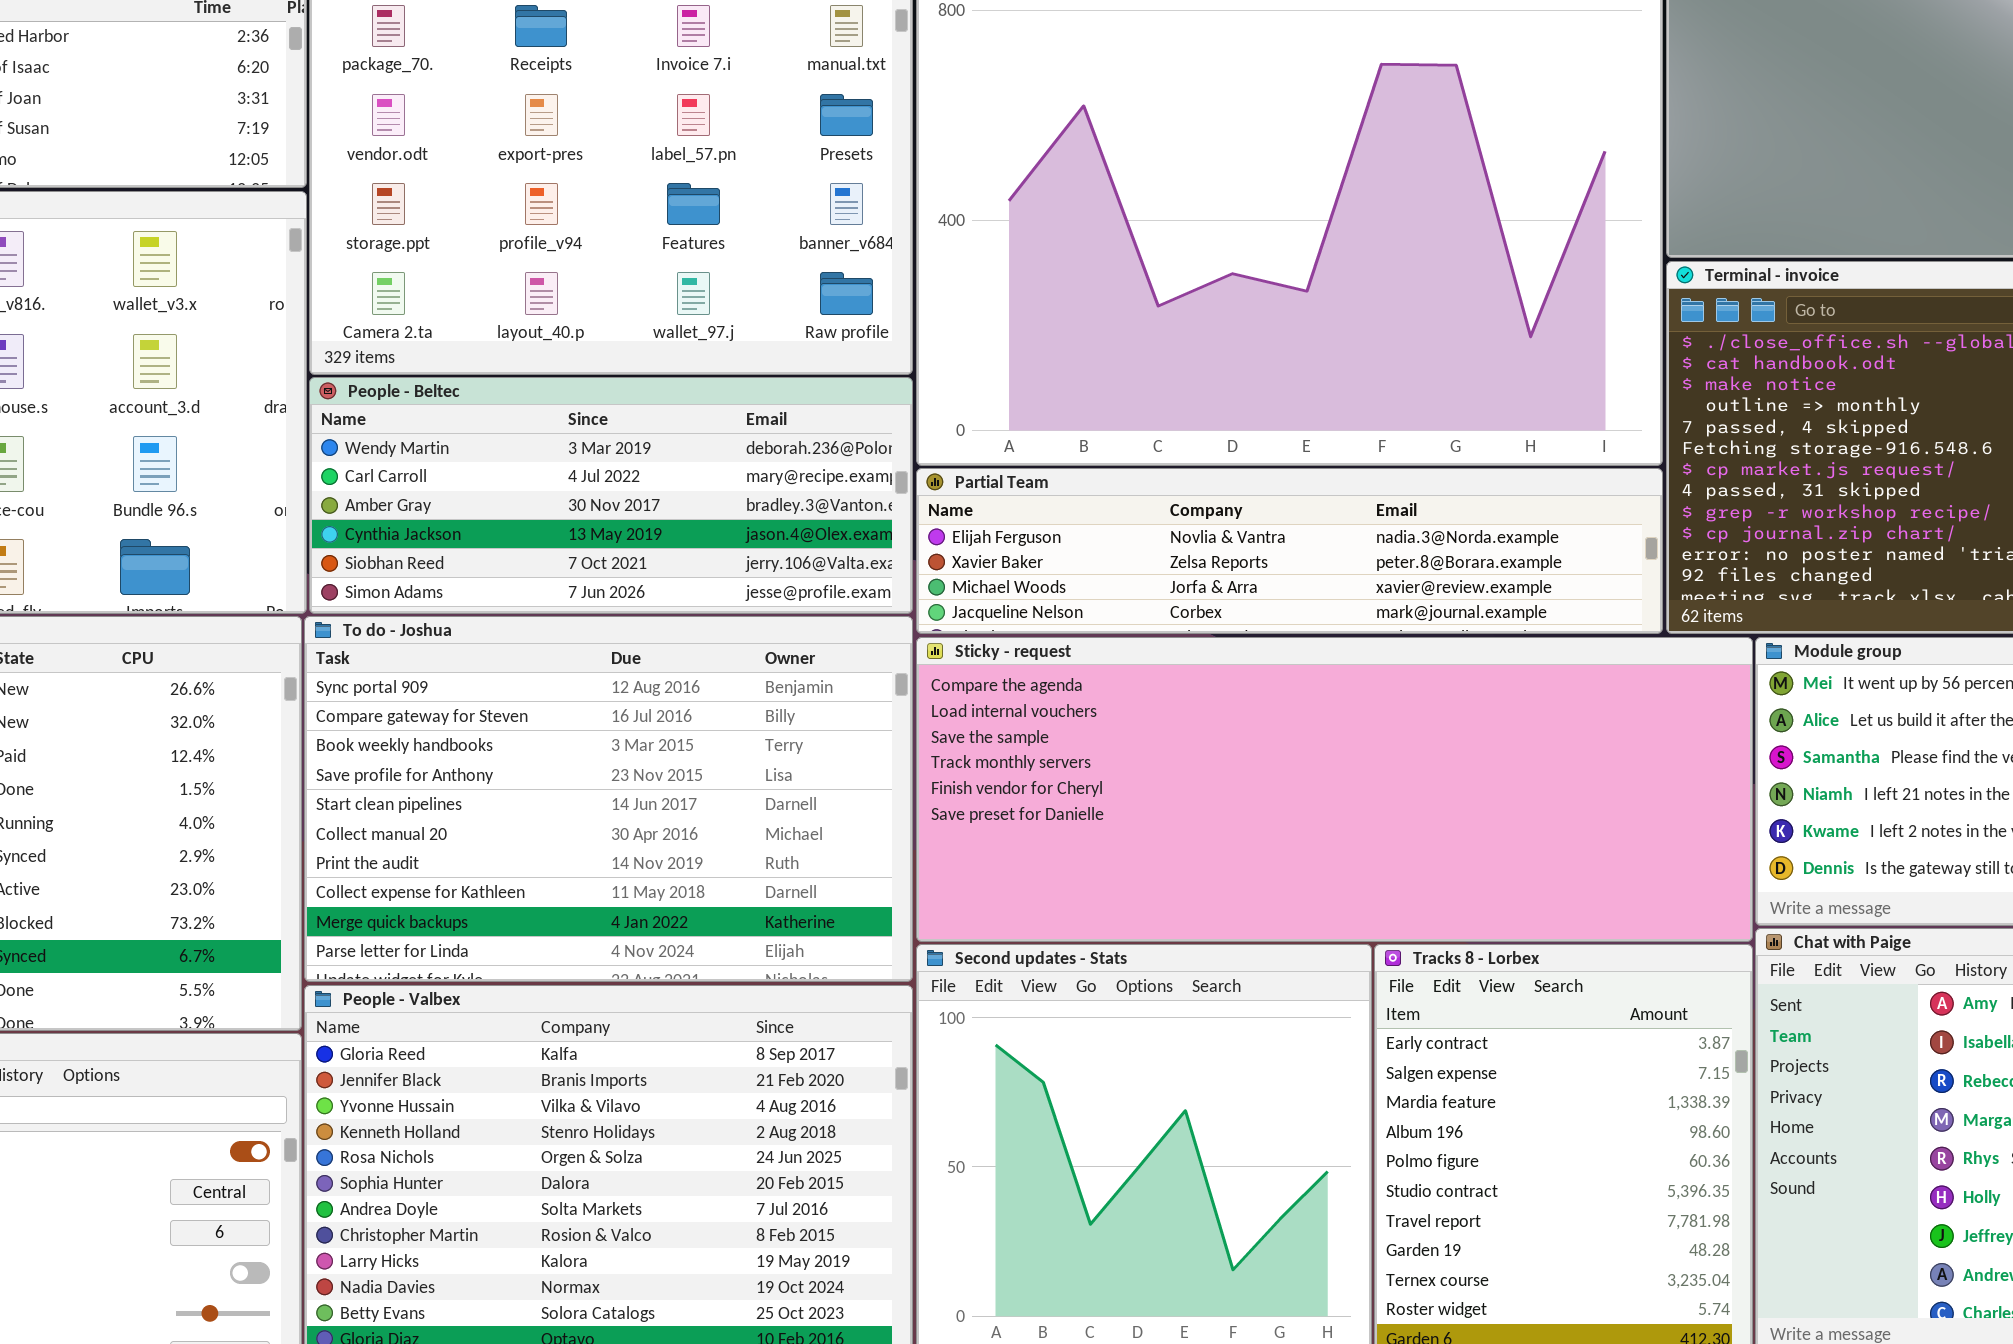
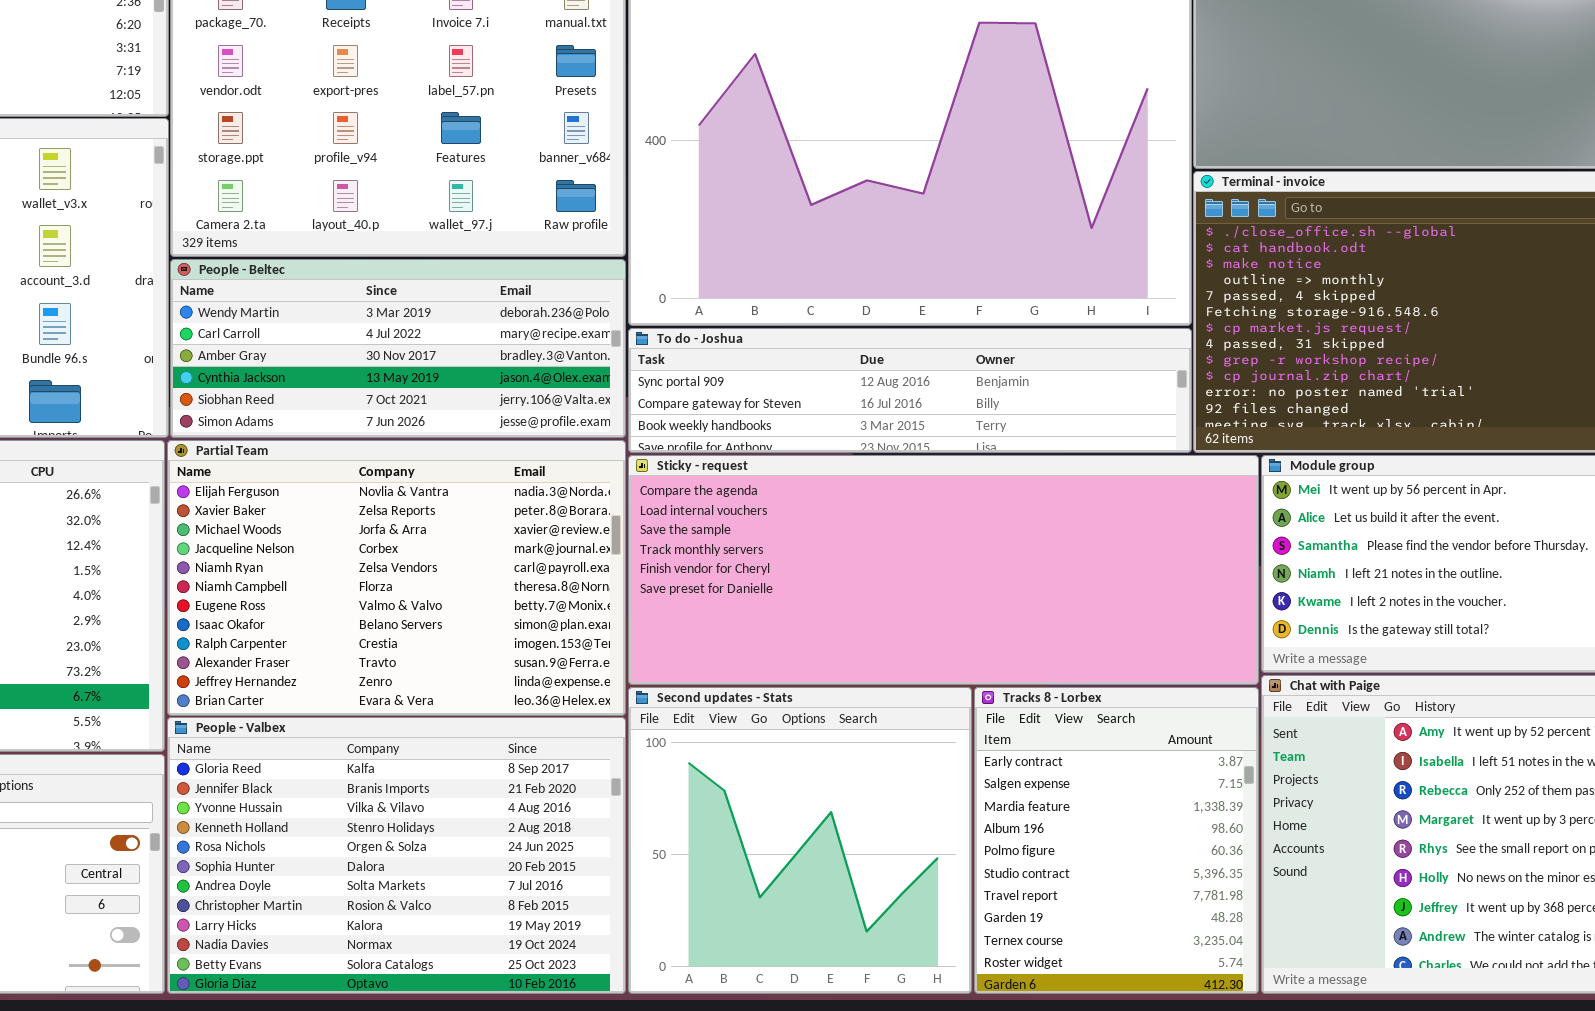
Partial Team: [916,468,1663,634] -> [167,440,626,716], moved, resized
To do - Joshua: [304,616,913,982] -> [628,328,1192,453], moved, resized

